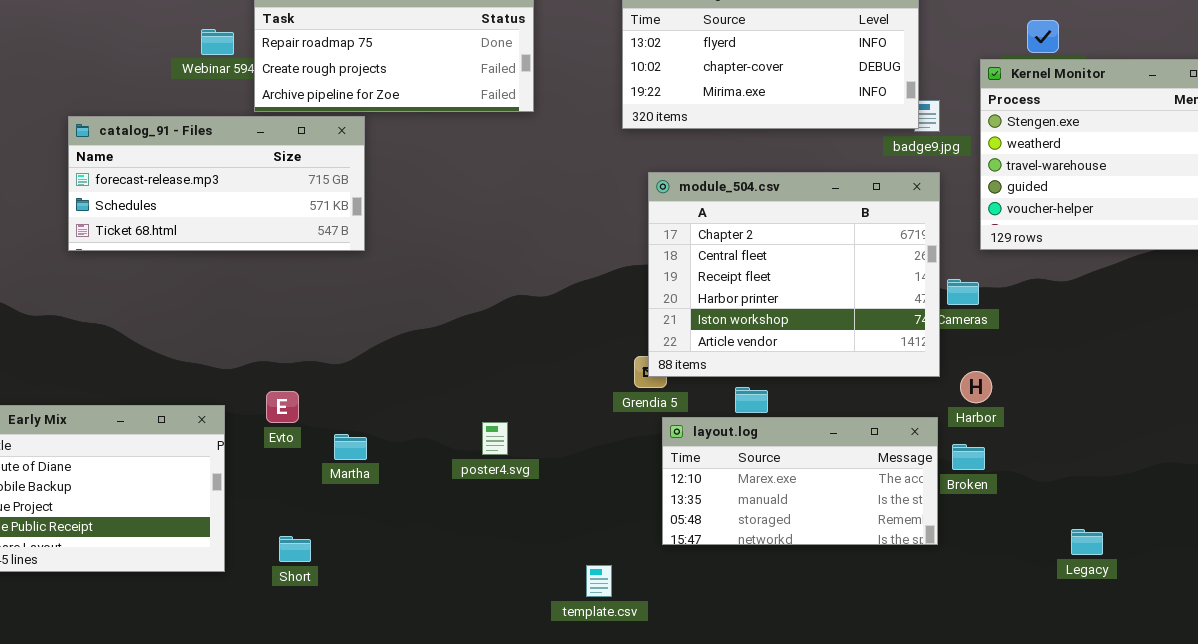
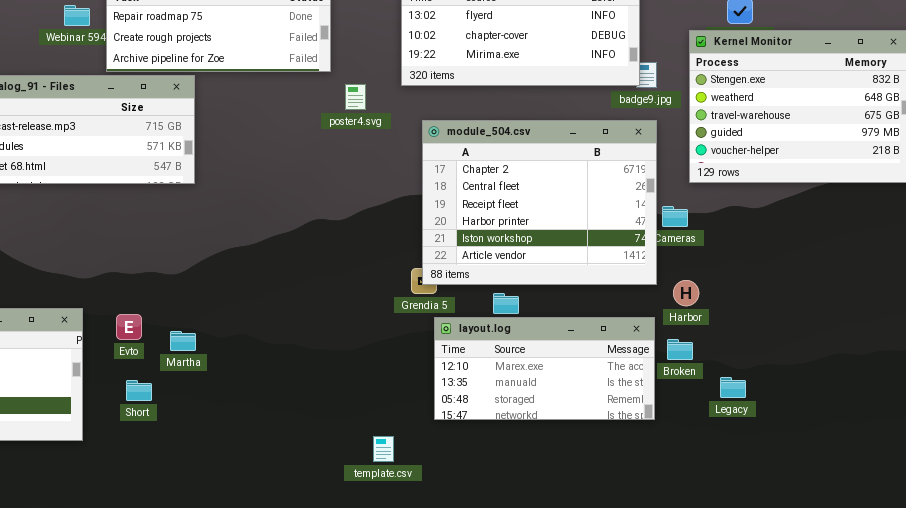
Evto: [266,391,299,423] -> [116,314,142,340], moved
poster4.svg: [482,422,508,455] -> [345,84,366,110], moved
Legacy: [1071,529,1103,555] -> [720,377,746,398], moved
Short: [279,536,311,562] -> [126,380,152,401], moved

